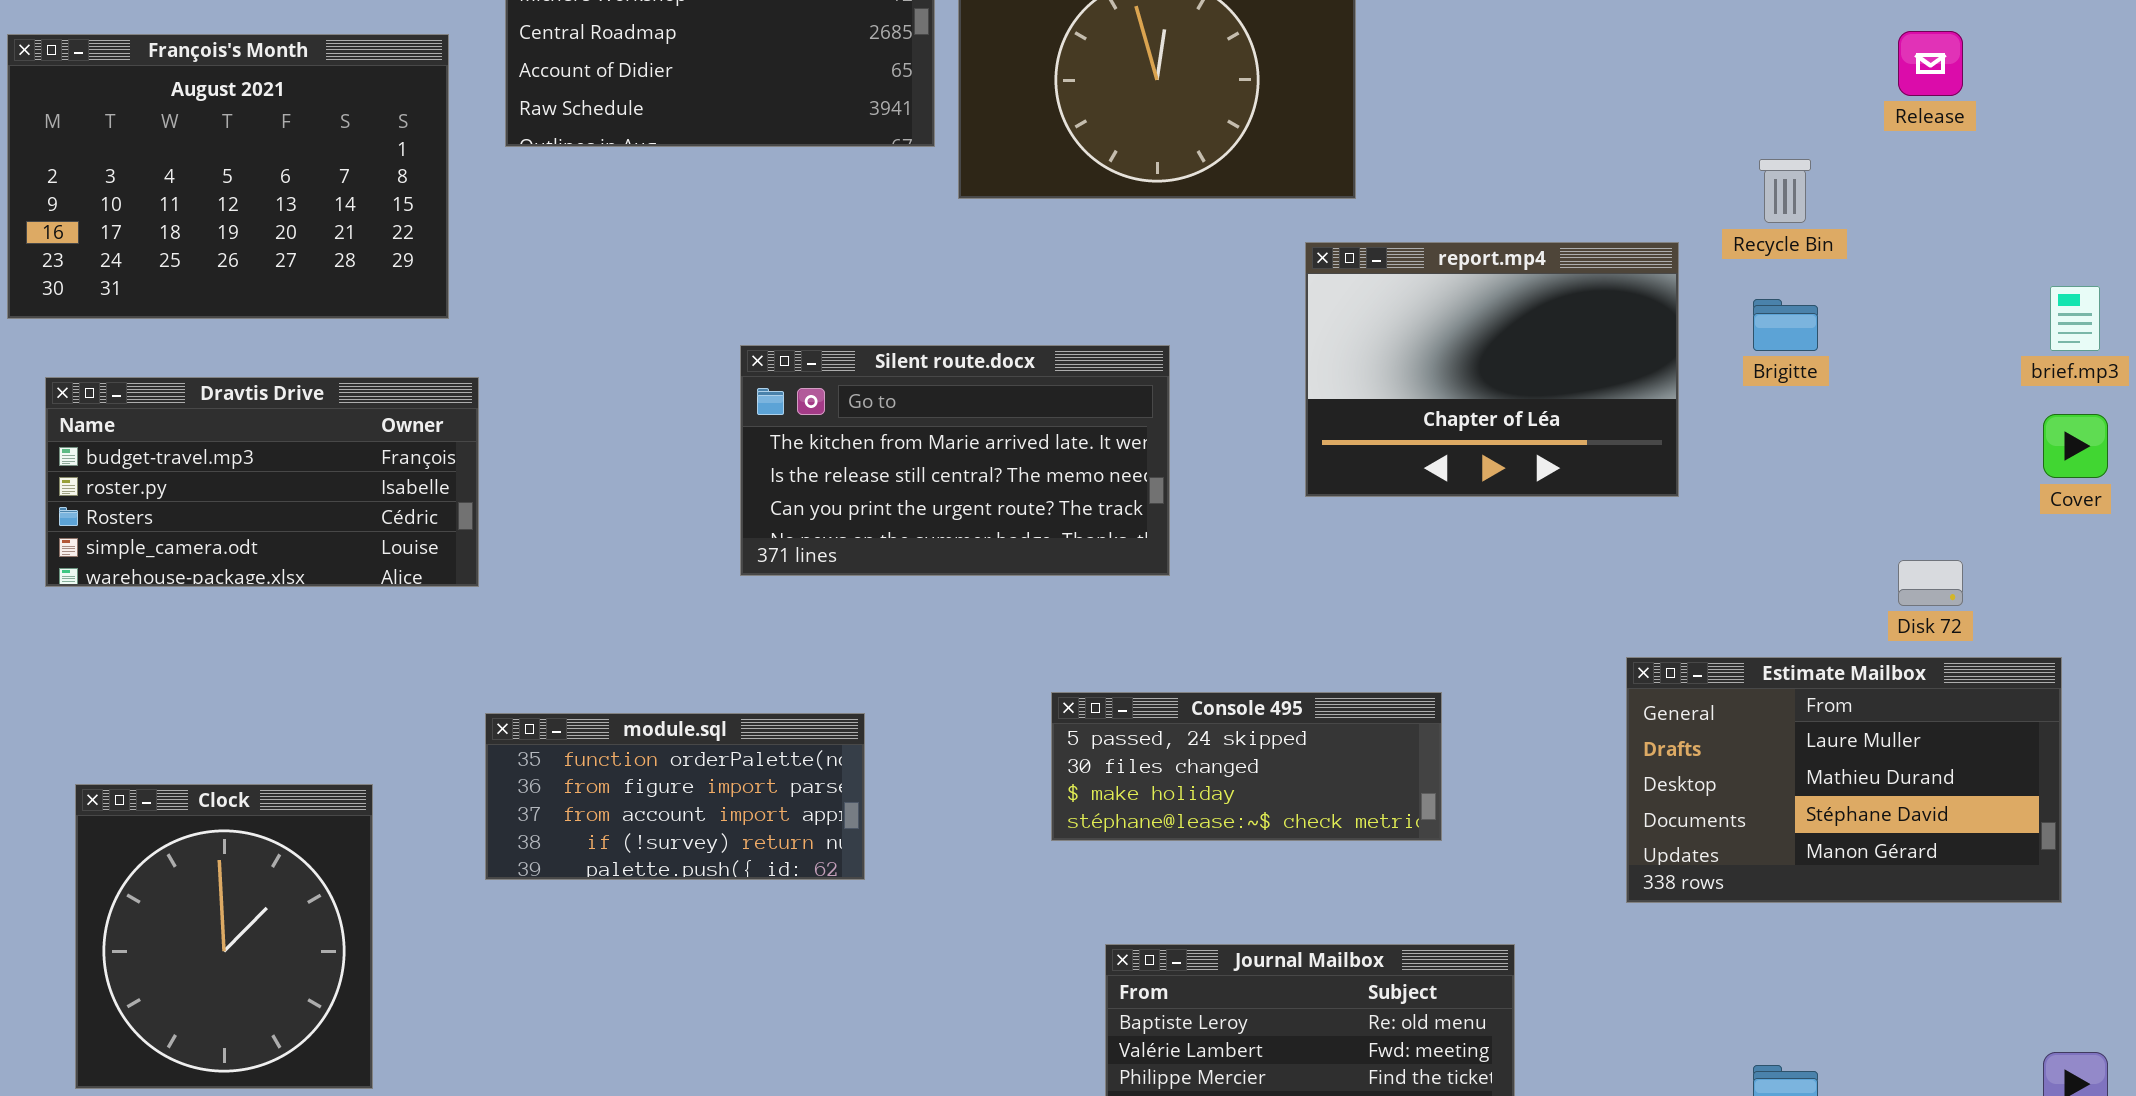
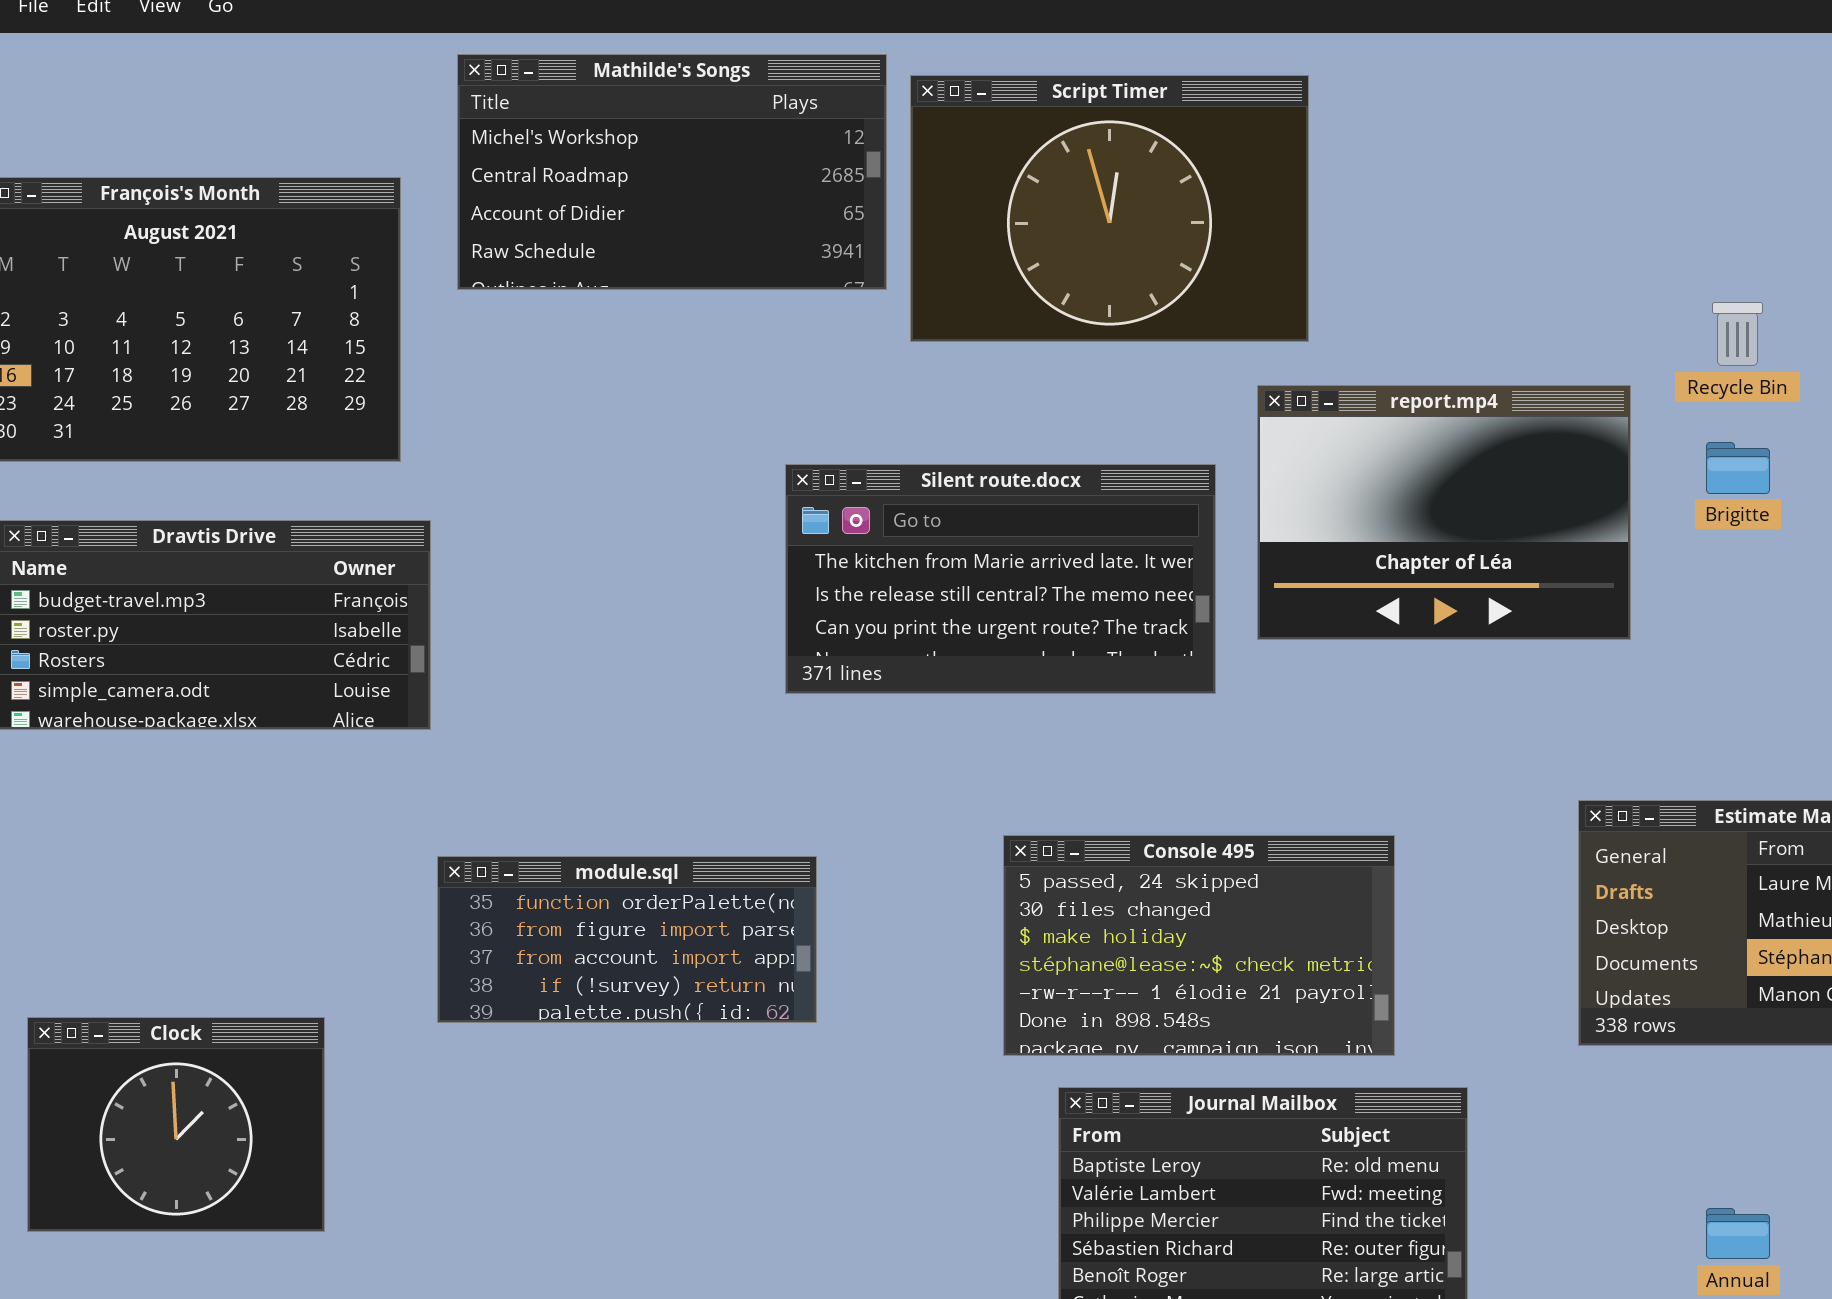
Silent route.docx: [740,345,1170,576] -> [785,464,1216,694], moved
Console 495: [1051,692,1442,841] -> [1003,835,1395,1056], resized
Clock: [75,784,373,1089] -> [27,1017,325,1232], resized

